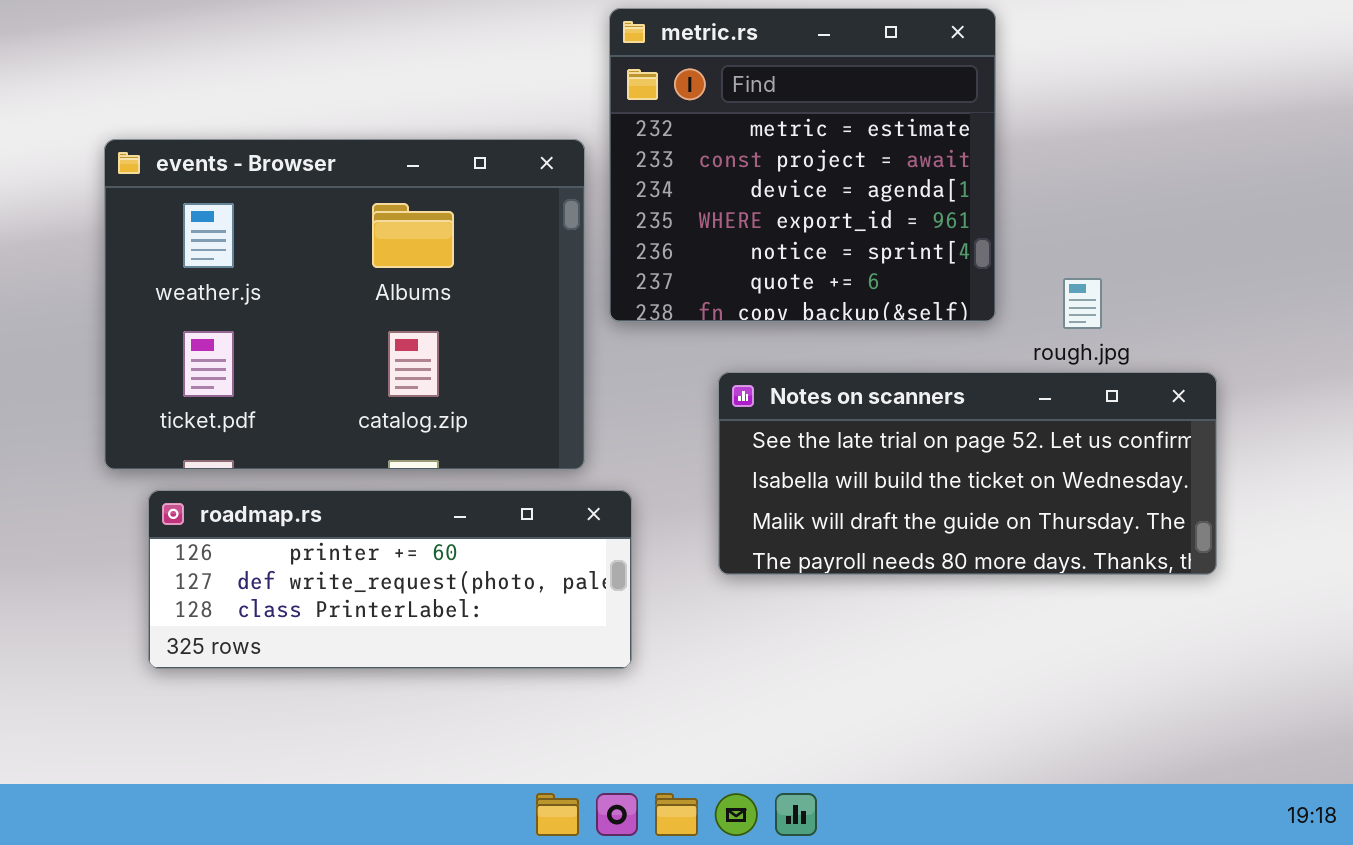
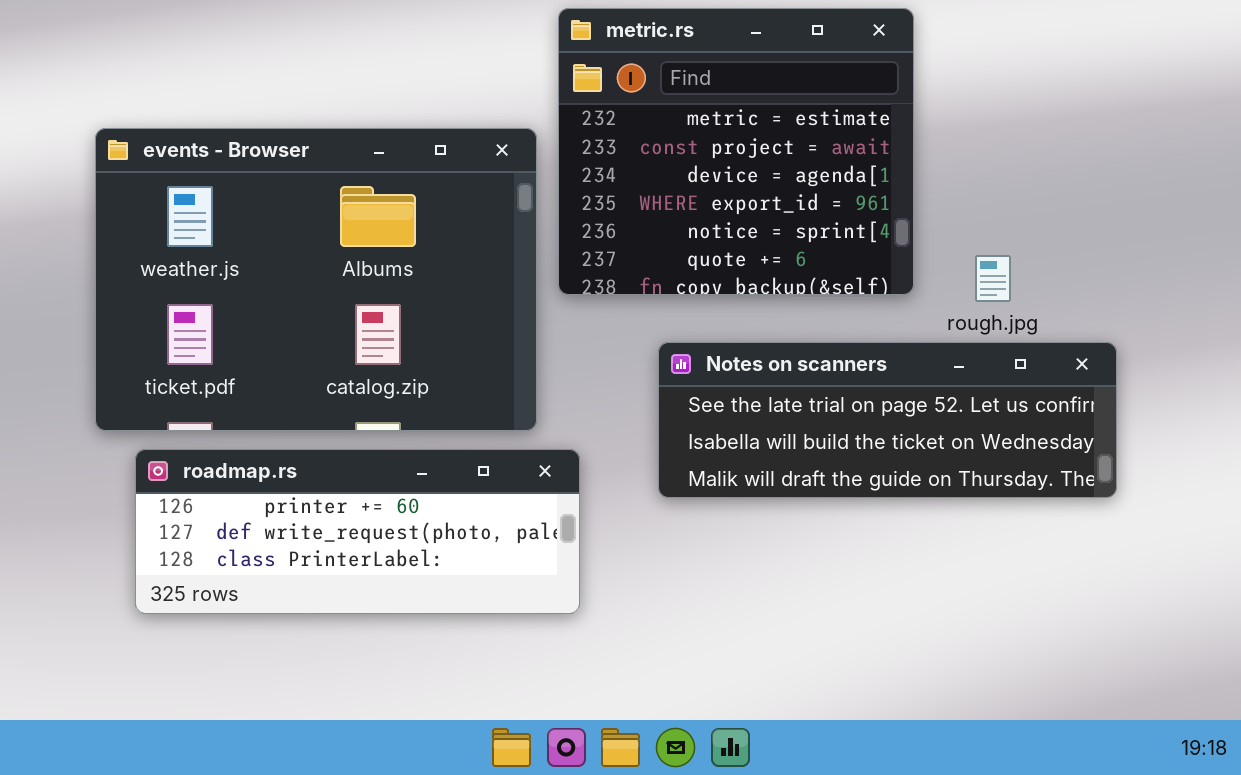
Notes on scanners: [718,372,1217,575] -> [658,342,1117,498], resized

